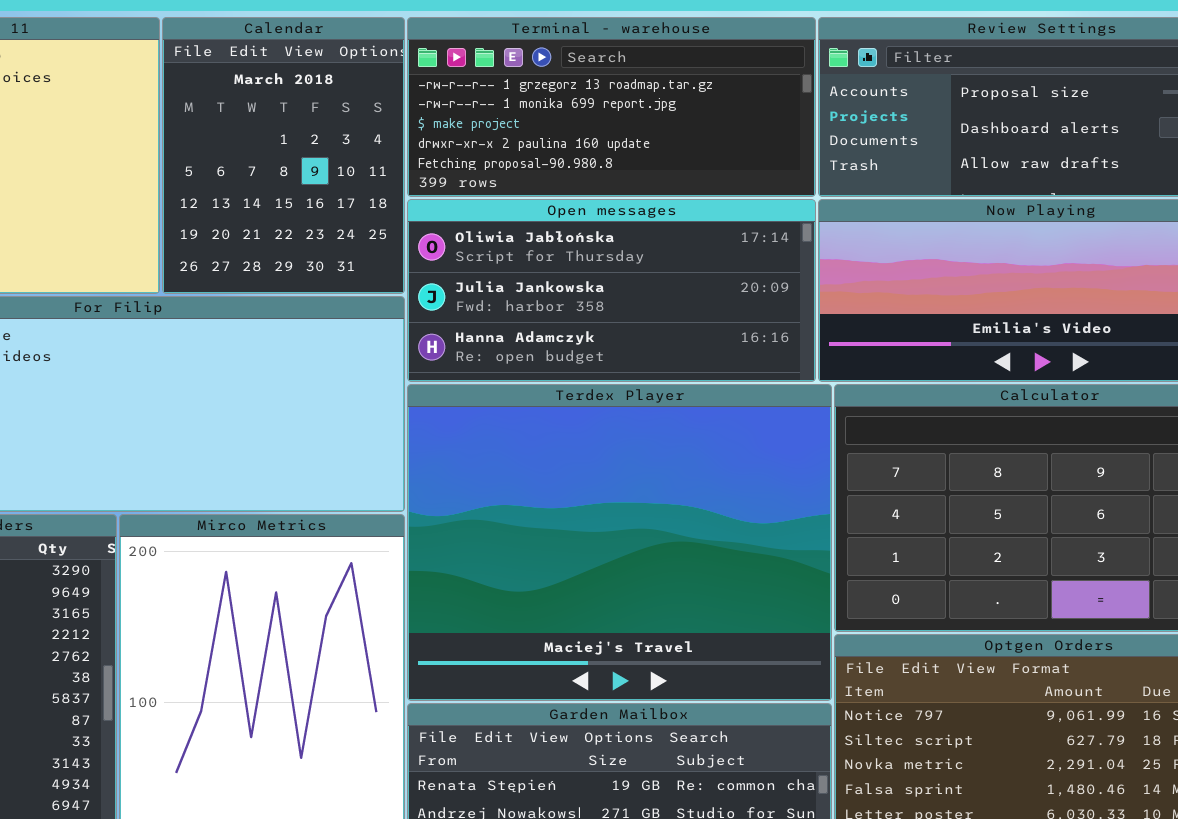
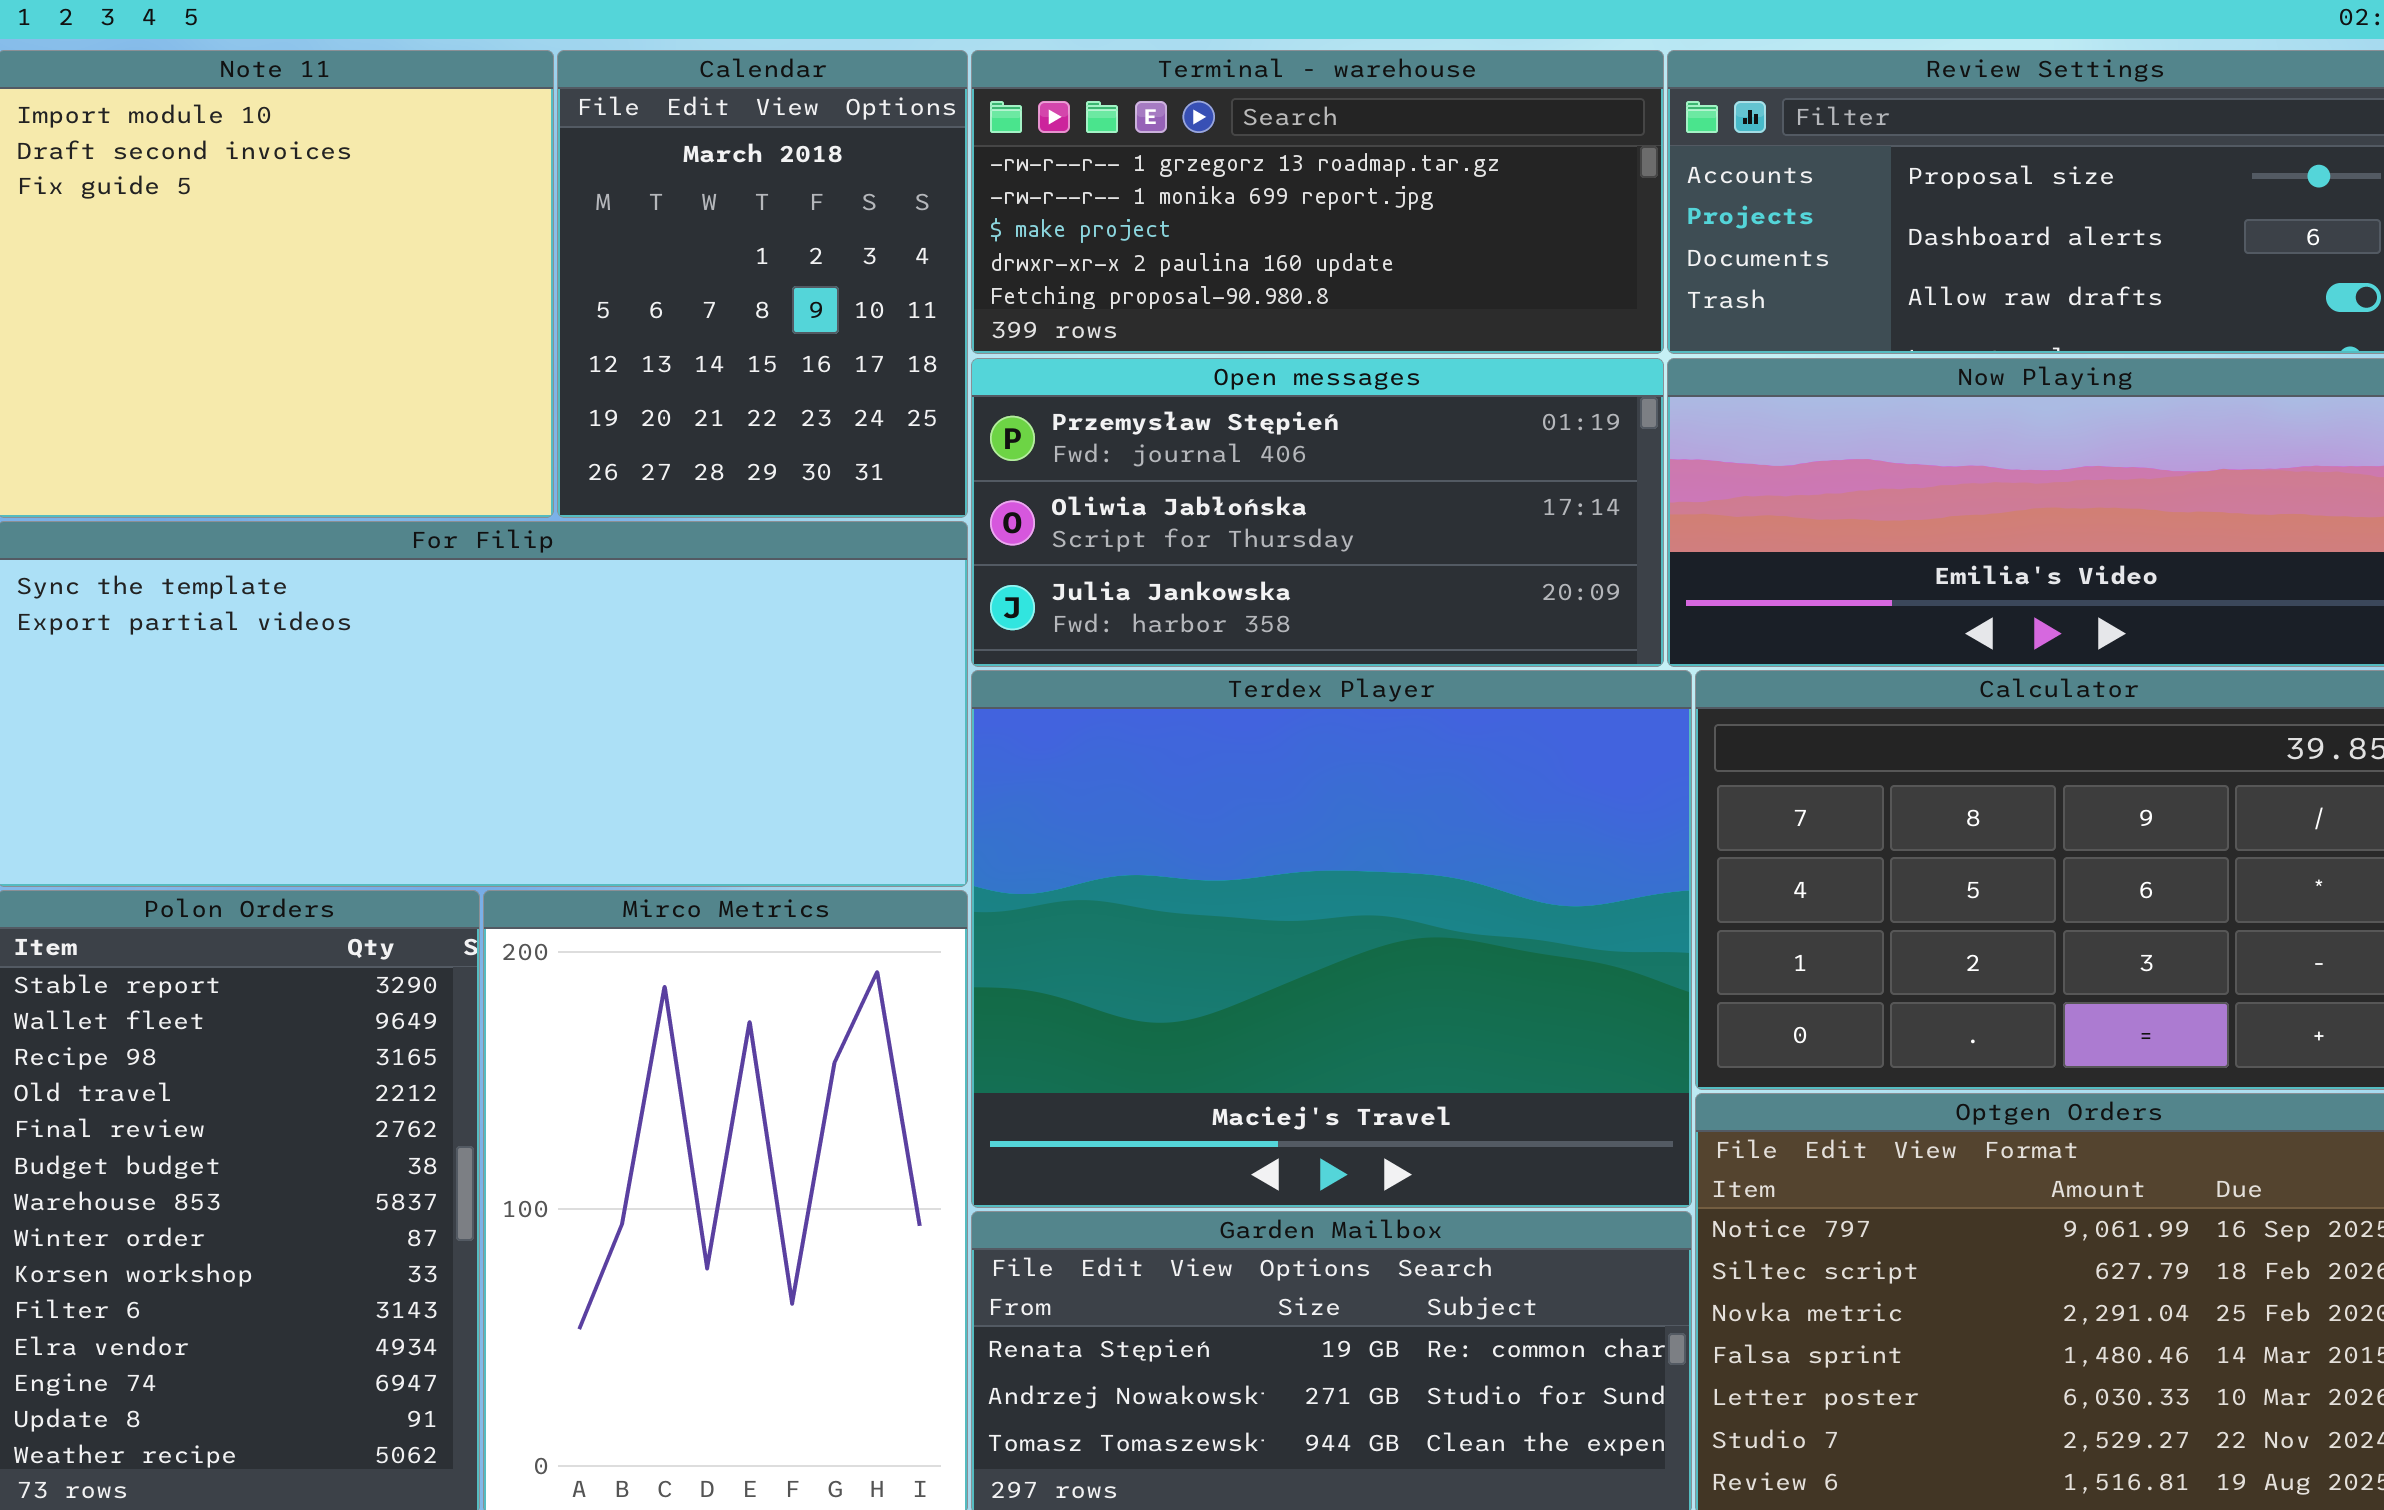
Open messages: [407,199,816,382] -> [971,358,1664,667], scrolled up 1 row

